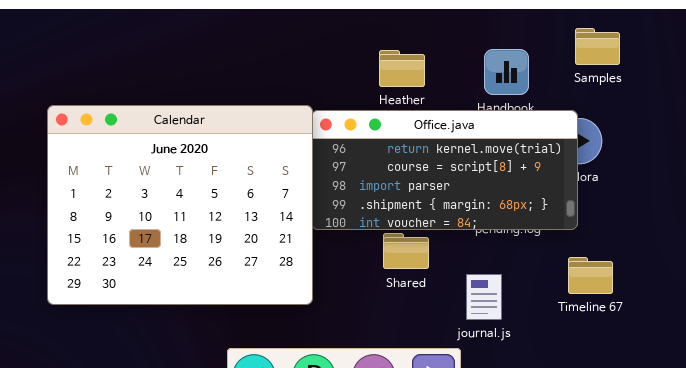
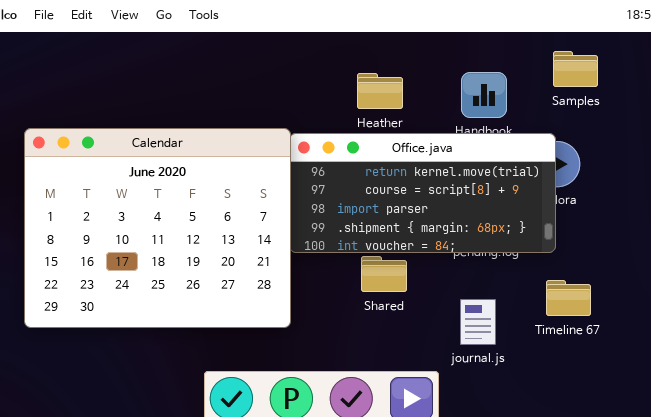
journal.js: [466,274,502,320] -> [460,299,496,345], moved

